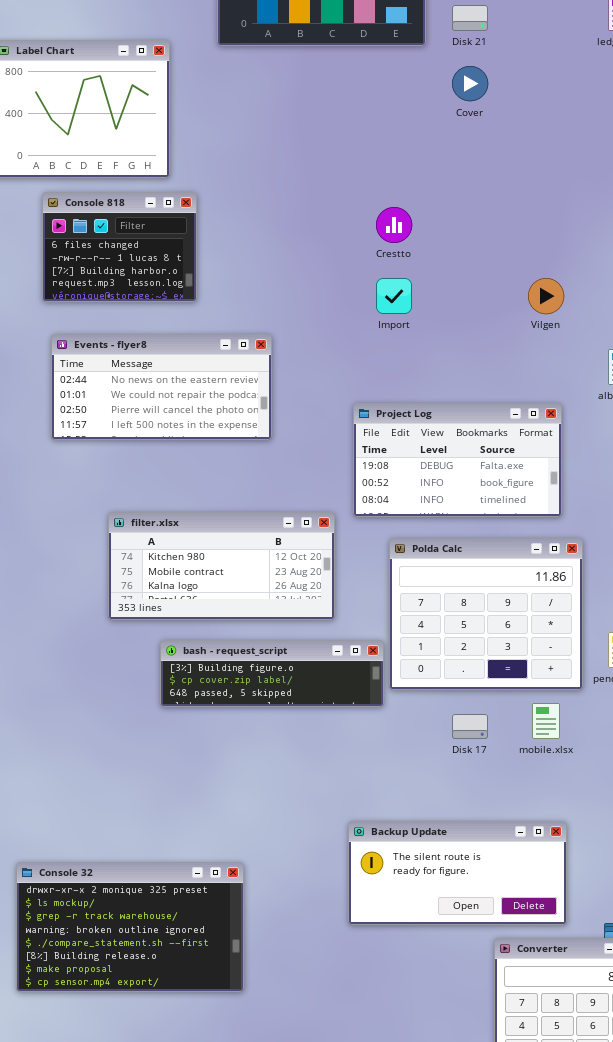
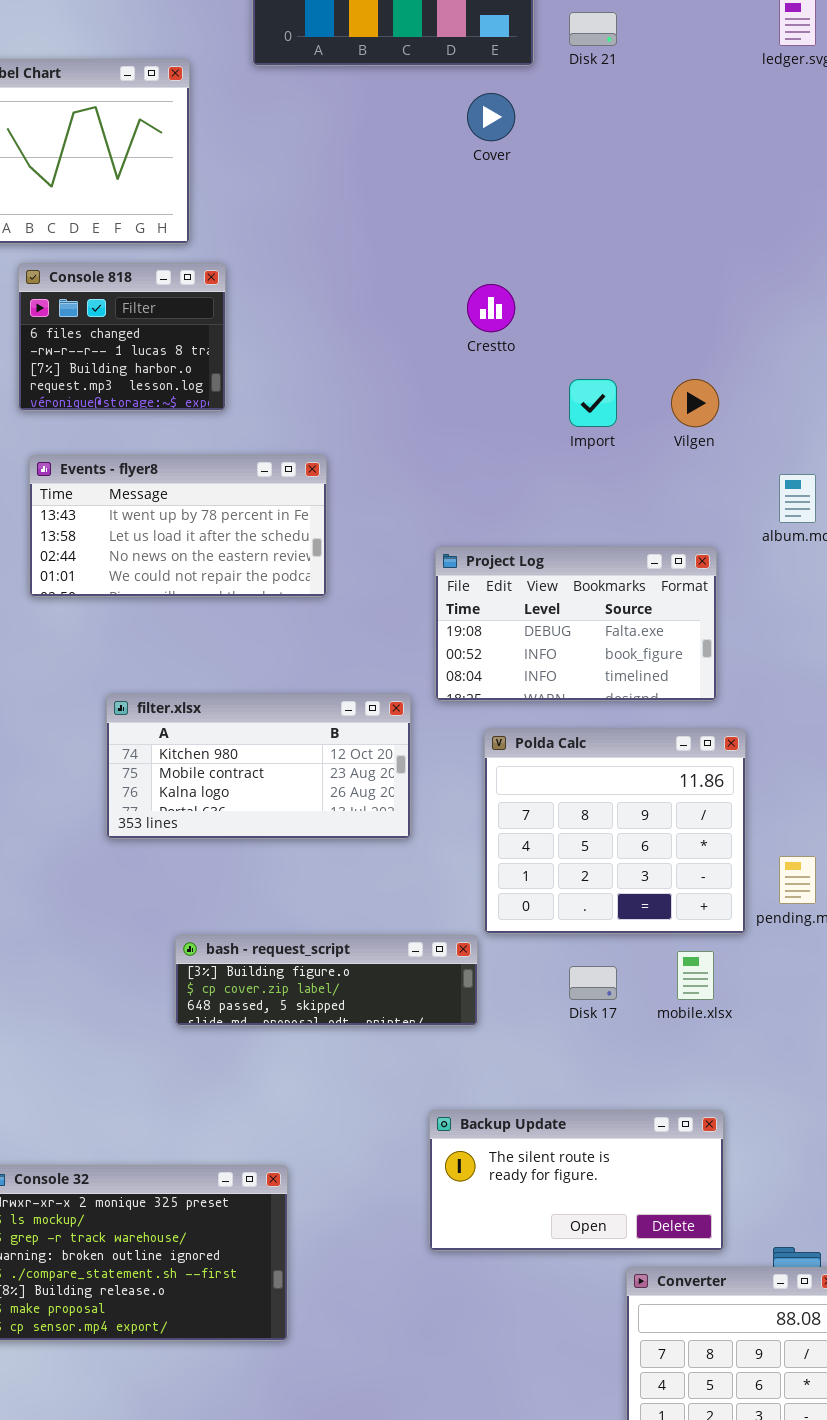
Cover: [452,66,488,101] -> [467,93,515,141], moved
Import: [376,278,412,314] -> [569,379,617,427], moved
Events - flyer8: [51,334,272,440] -> [29,455,327,597], scrolled up 2 rows
bash - request_script: [160,640,384,707] -> [175,935,478,1026], moved

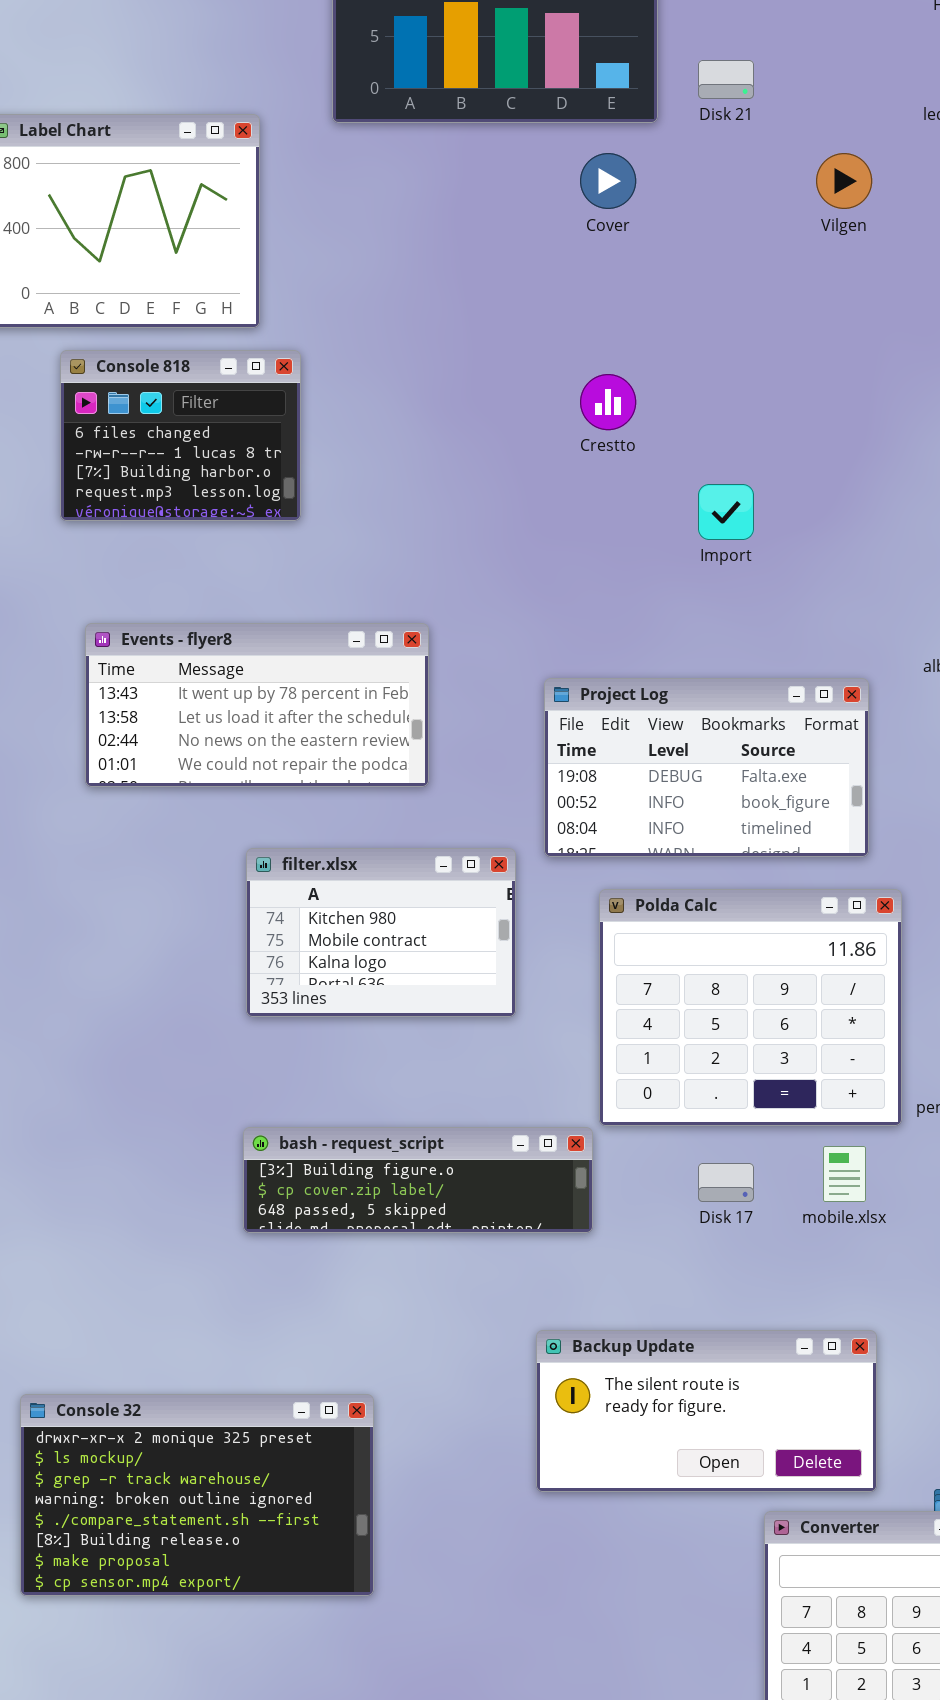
Vilgen: [671,379,719,427] -> [816,153,872,209], moved
Events - flyer8: [29,455,327,597] -> [85,623,429,787], moved
filter.xlsx: [106,694,411,839] -> [246,848,516,1017], resized

